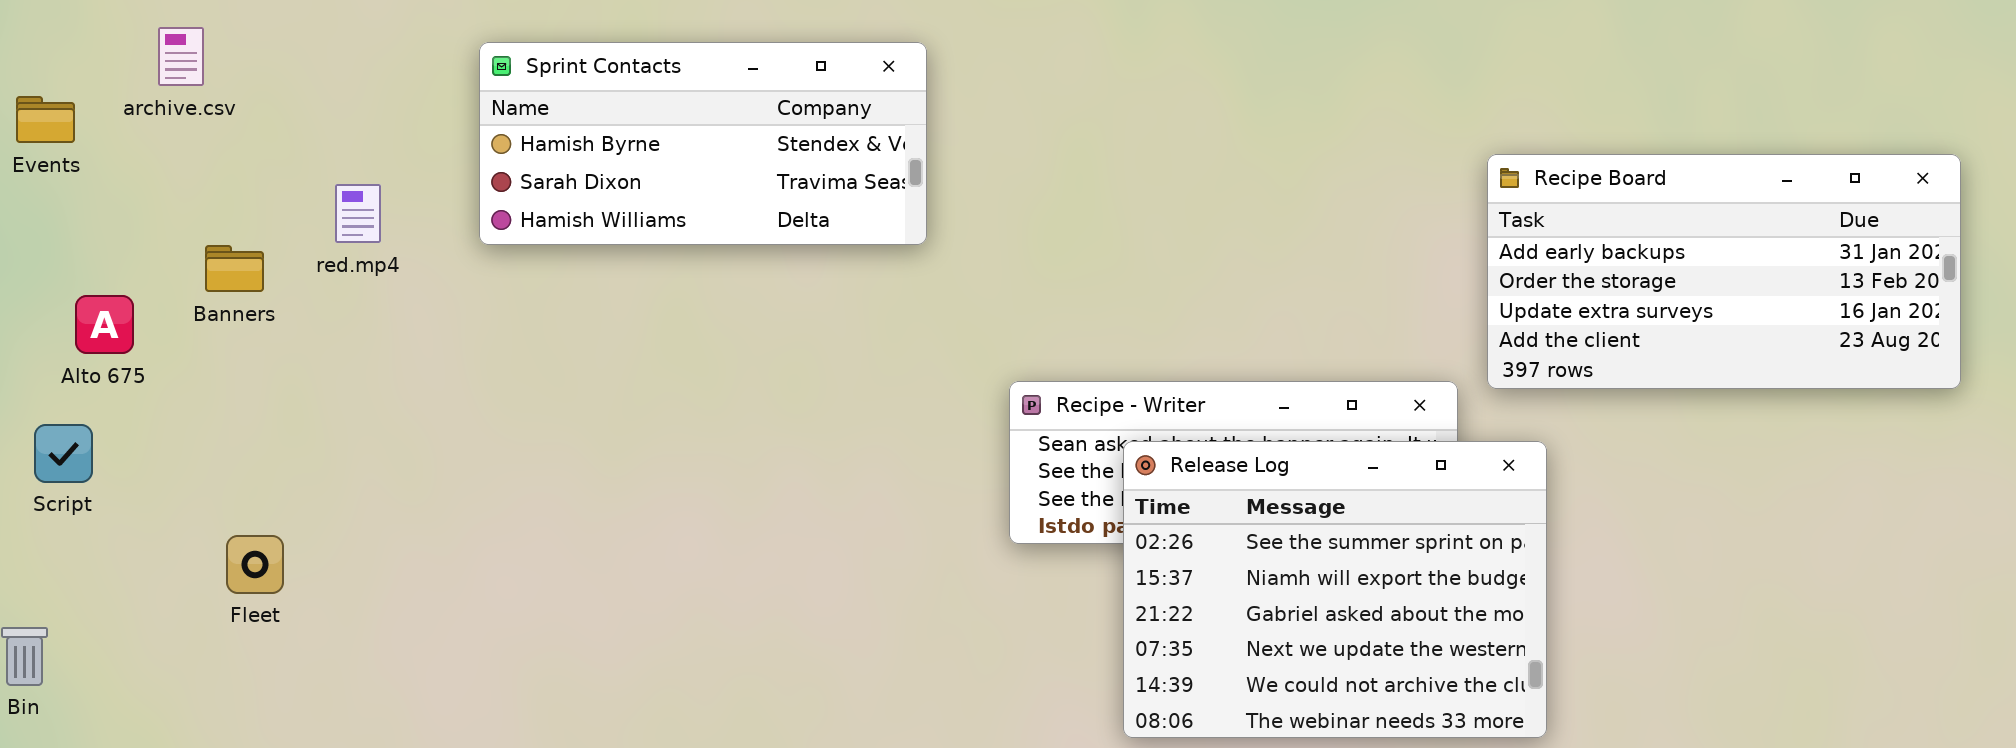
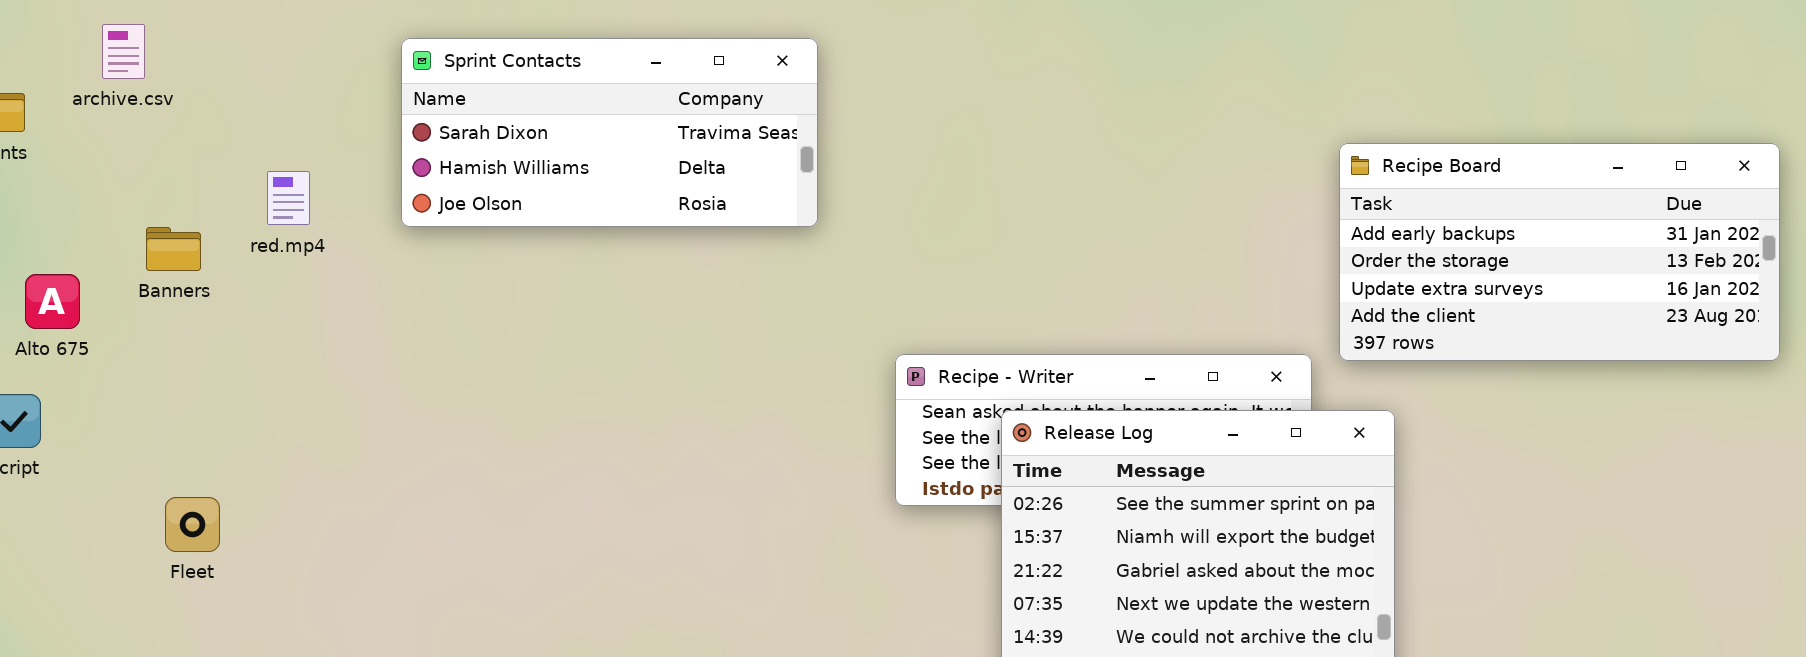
Sprint Contacts: [479,42,927,245] -> [401,38,818,227], scrolled down 1 row

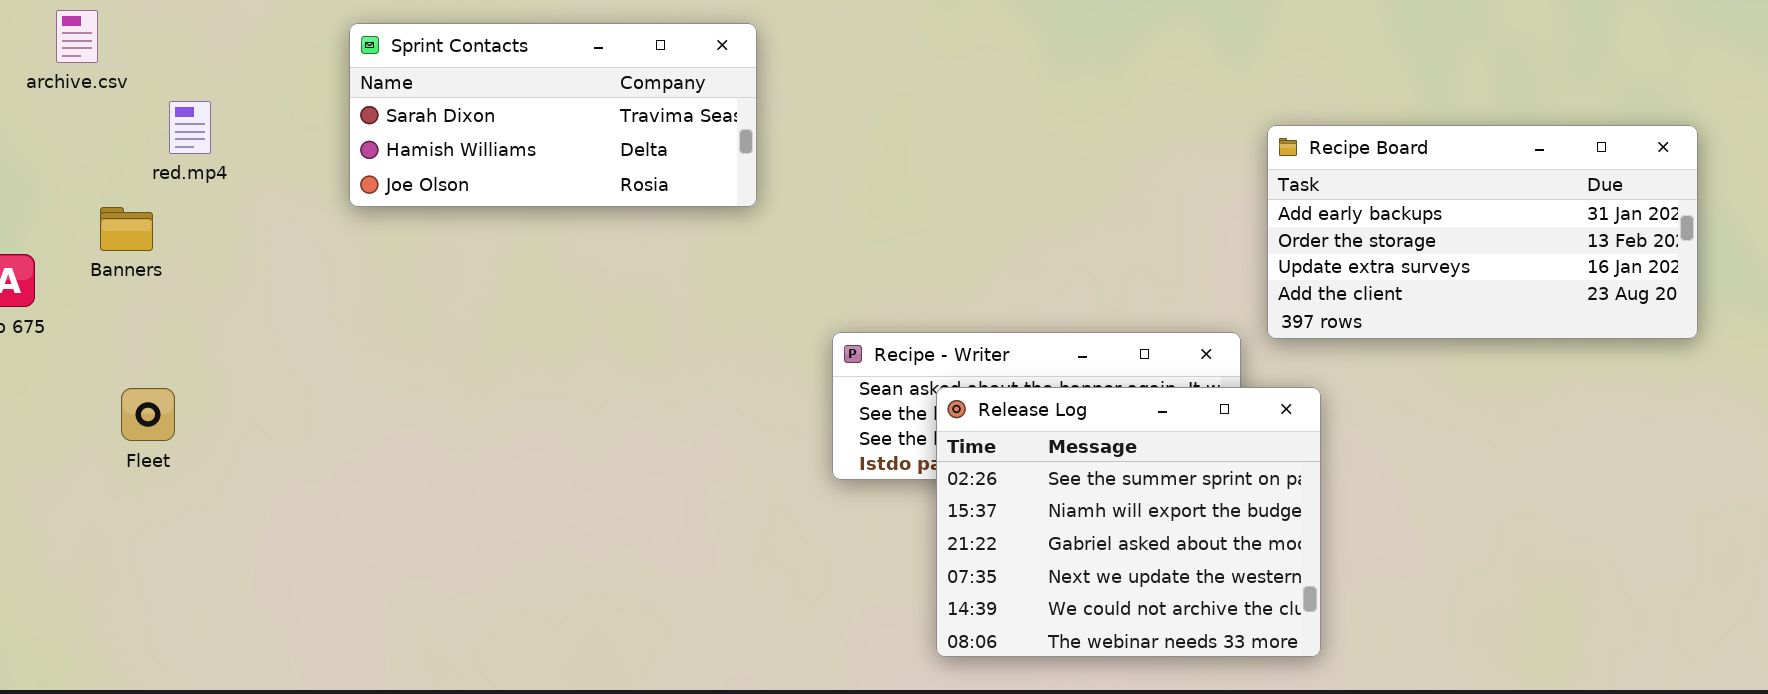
red.mp4: [267,171,310,225] -> [169,101,211,154], moved
Fleet: [165,497,220,552] -> [121,388,175,441], moved

